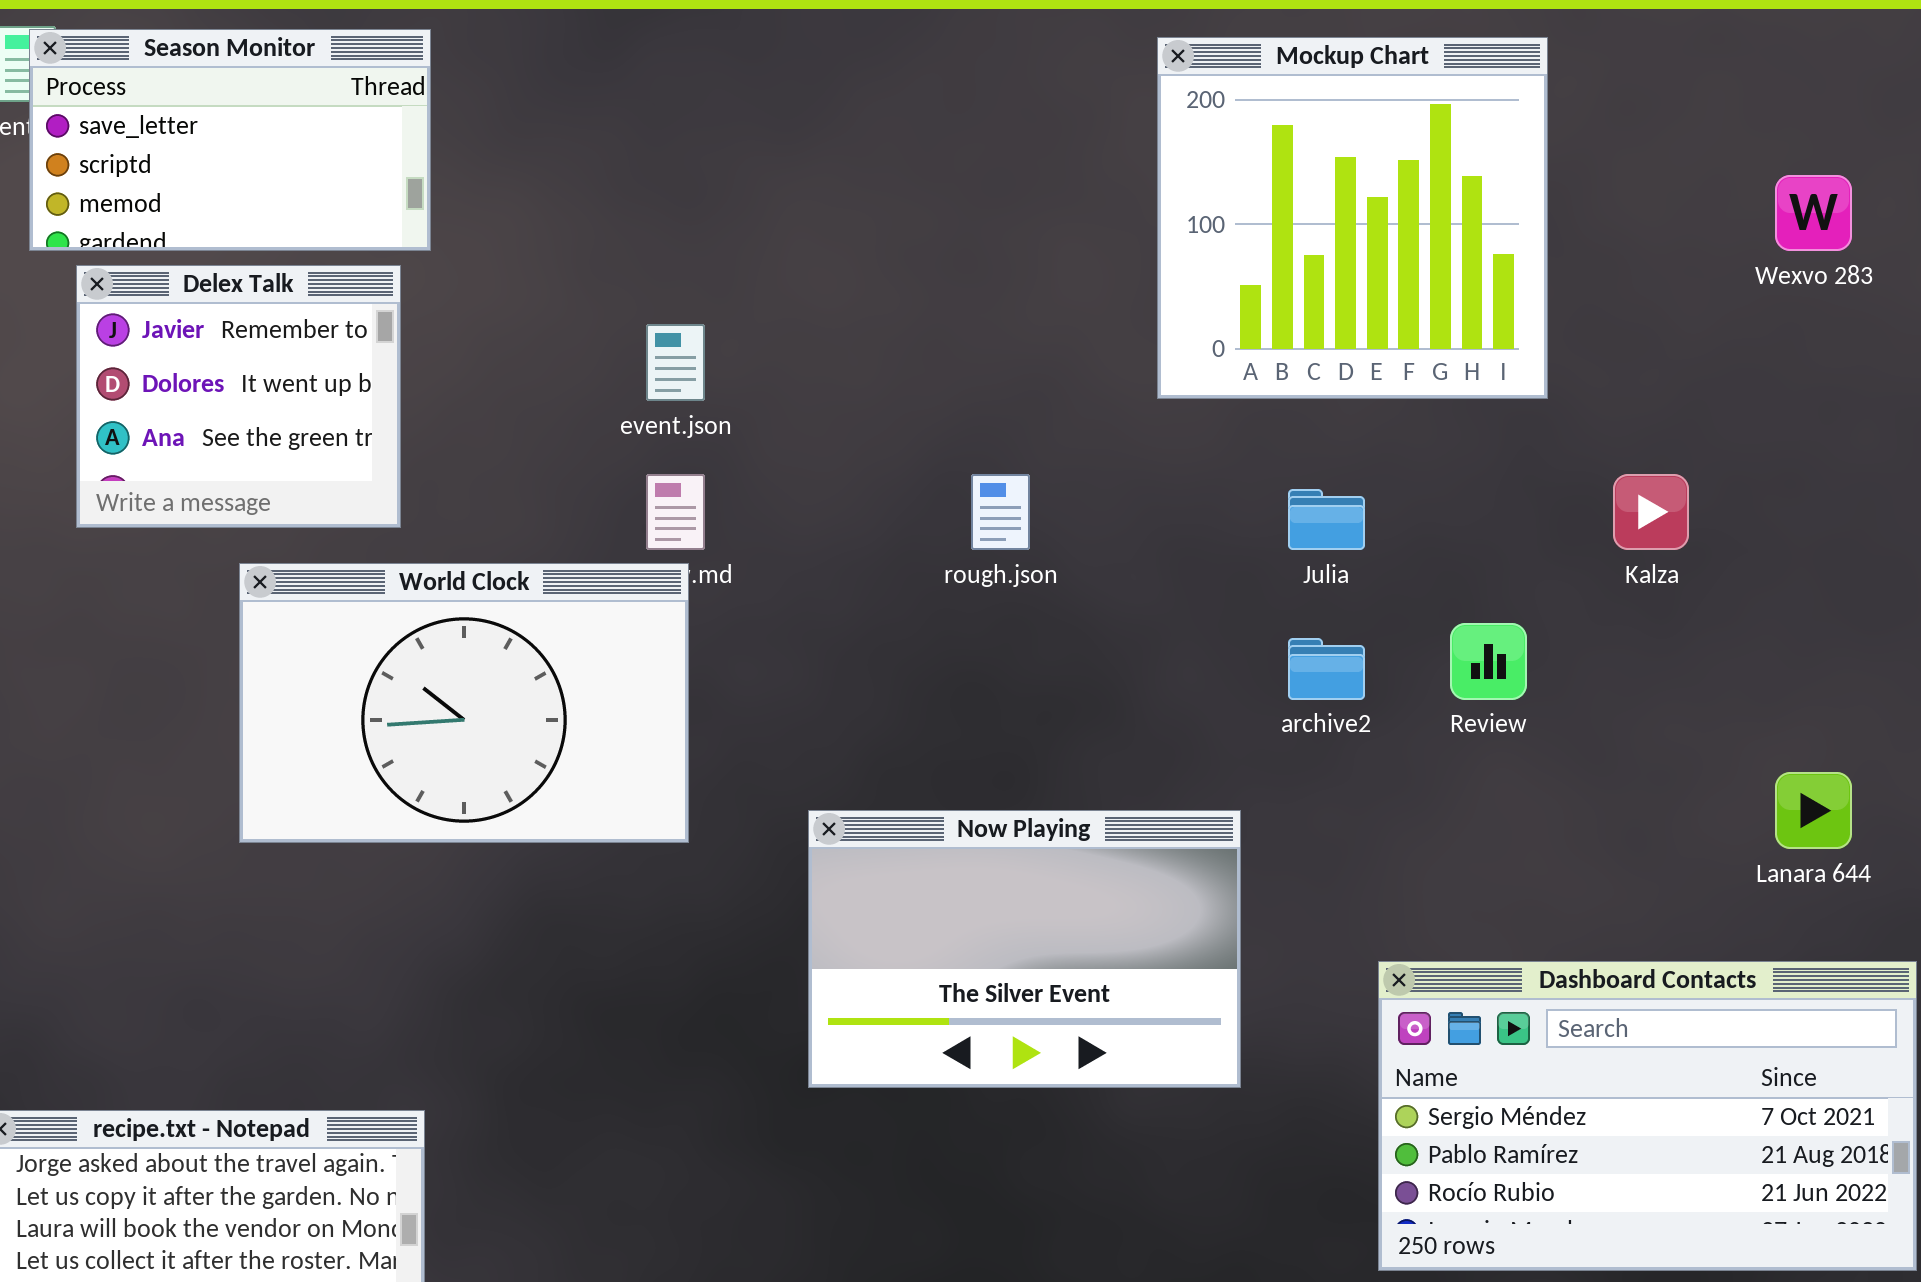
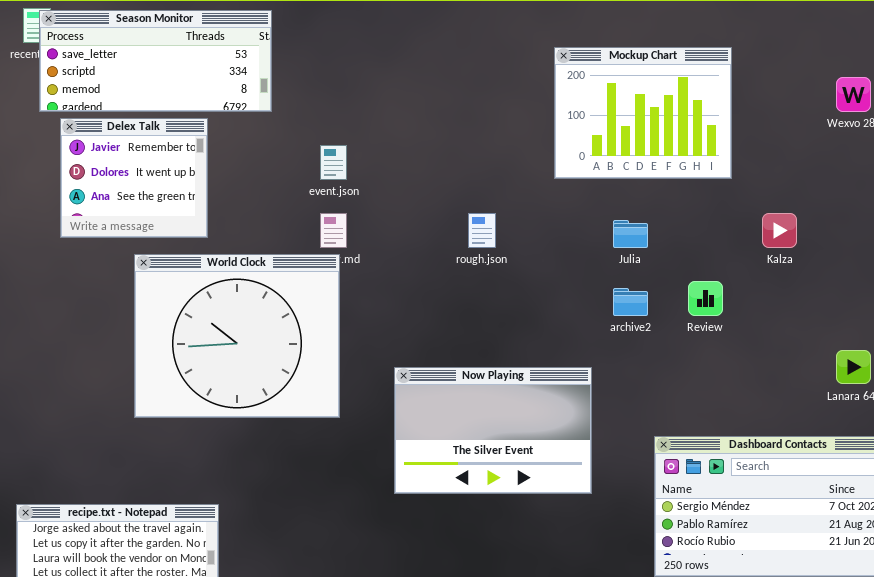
Season Monitor: [29,29,431,251] -> [39,10,272,112], resized
Mockup Chart: [1157,37,1548,399] -> [554,47,732,179], resized
World Clock: [239,563,689,843] -> [134,254,340,418], resized

